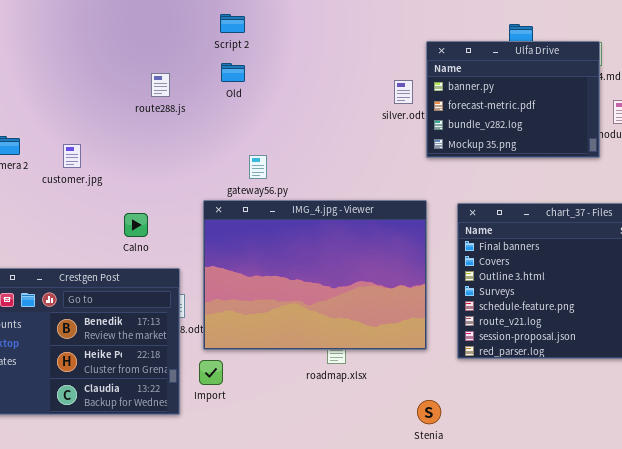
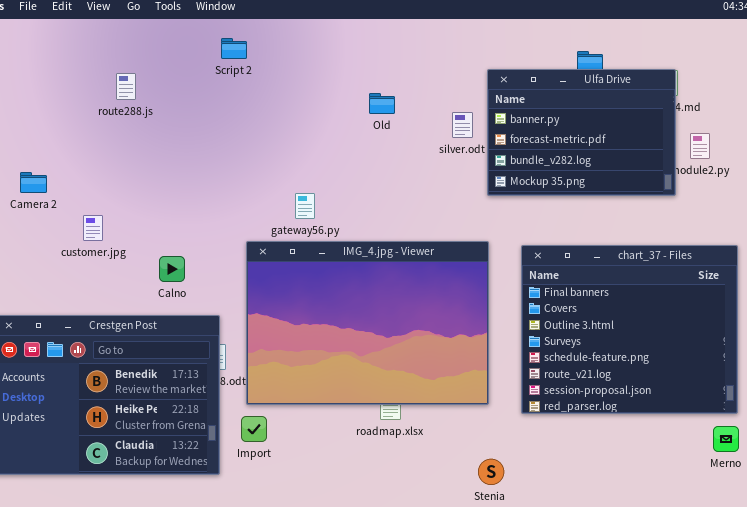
Script 2: [220,14,245,33] -> [221,38,247,59], moved
Old: [221,63,245,82] -> [369,93,395,114], moved
route288.js: [151,73,170,97] -> [116,73,136,100], moved
customer.jpg: [63,144,81,168] -> [83,215,103,241], moved

